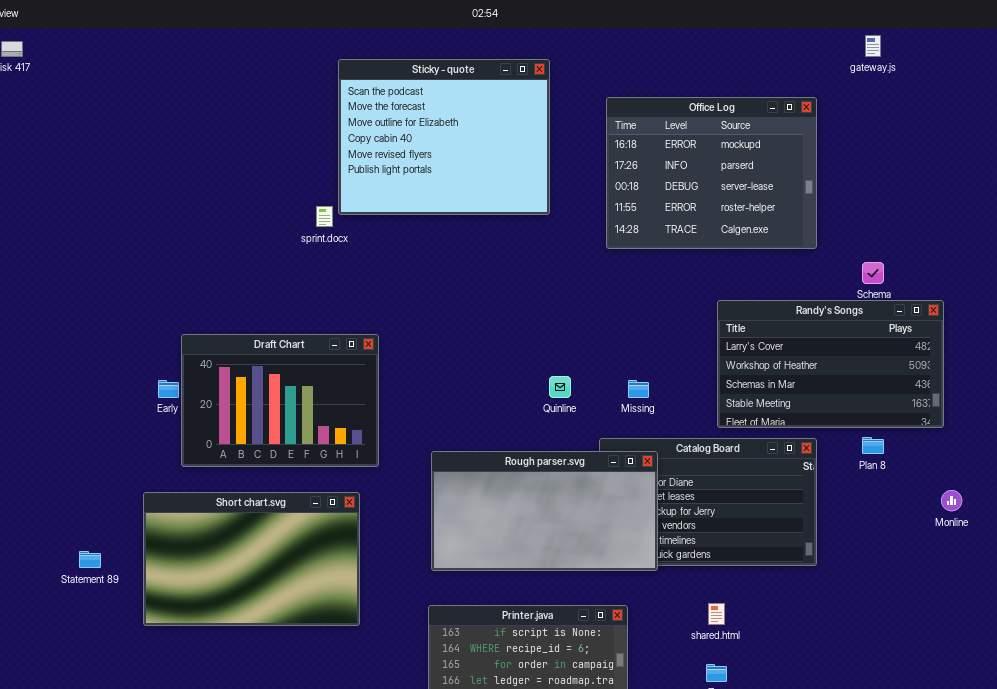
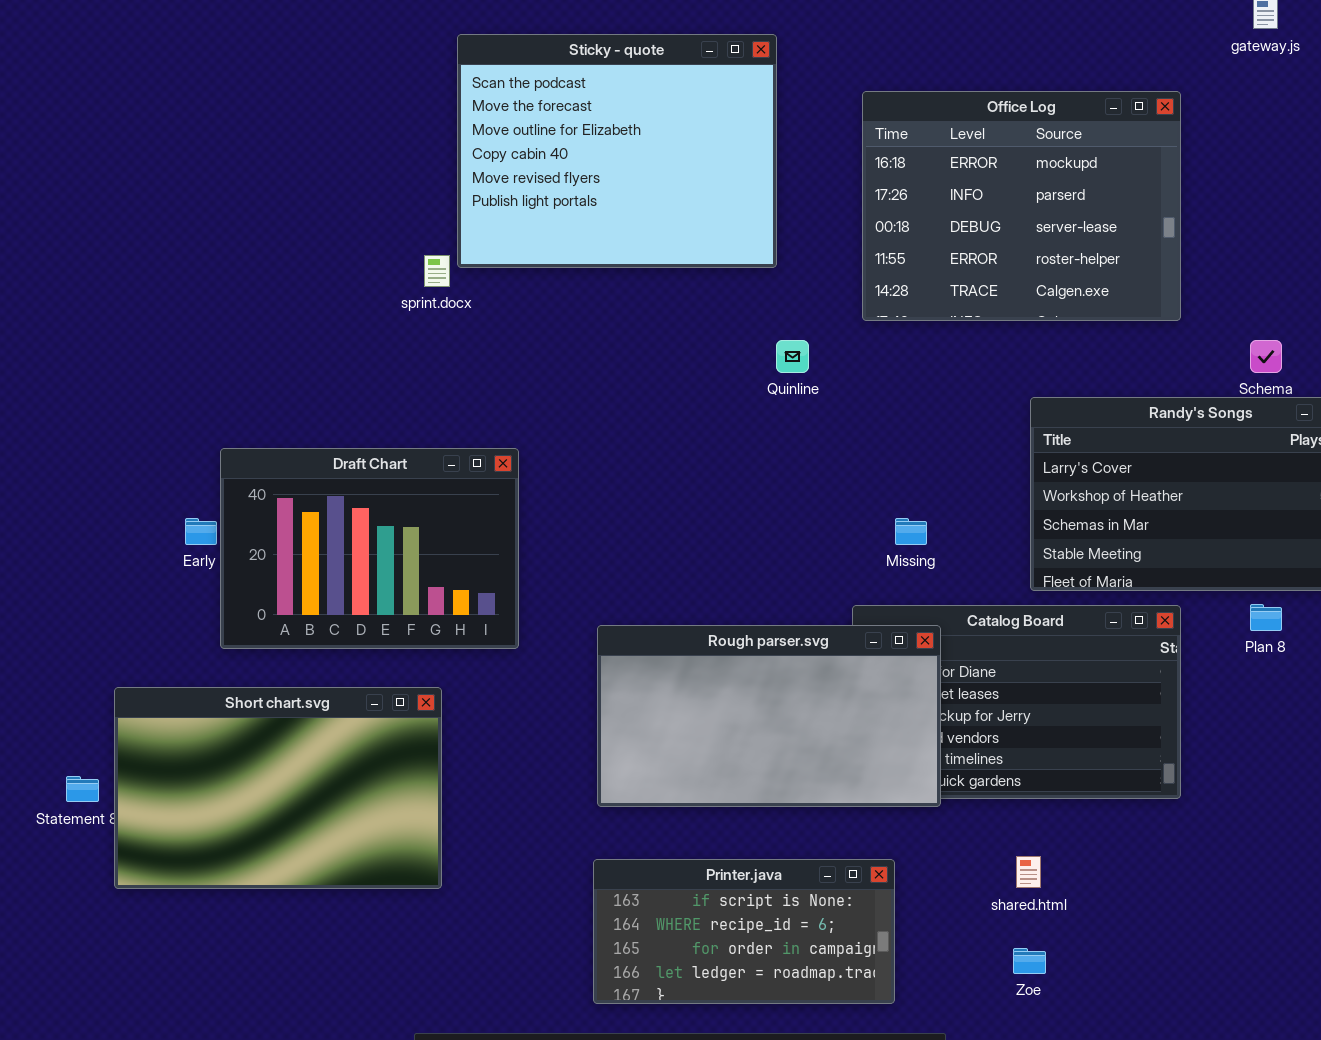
Quinline: [549,376,571,398] -> [776,340,809,373], moved
Short chart.svg: [143,492,360,626] -> [114,687,442,889], moved

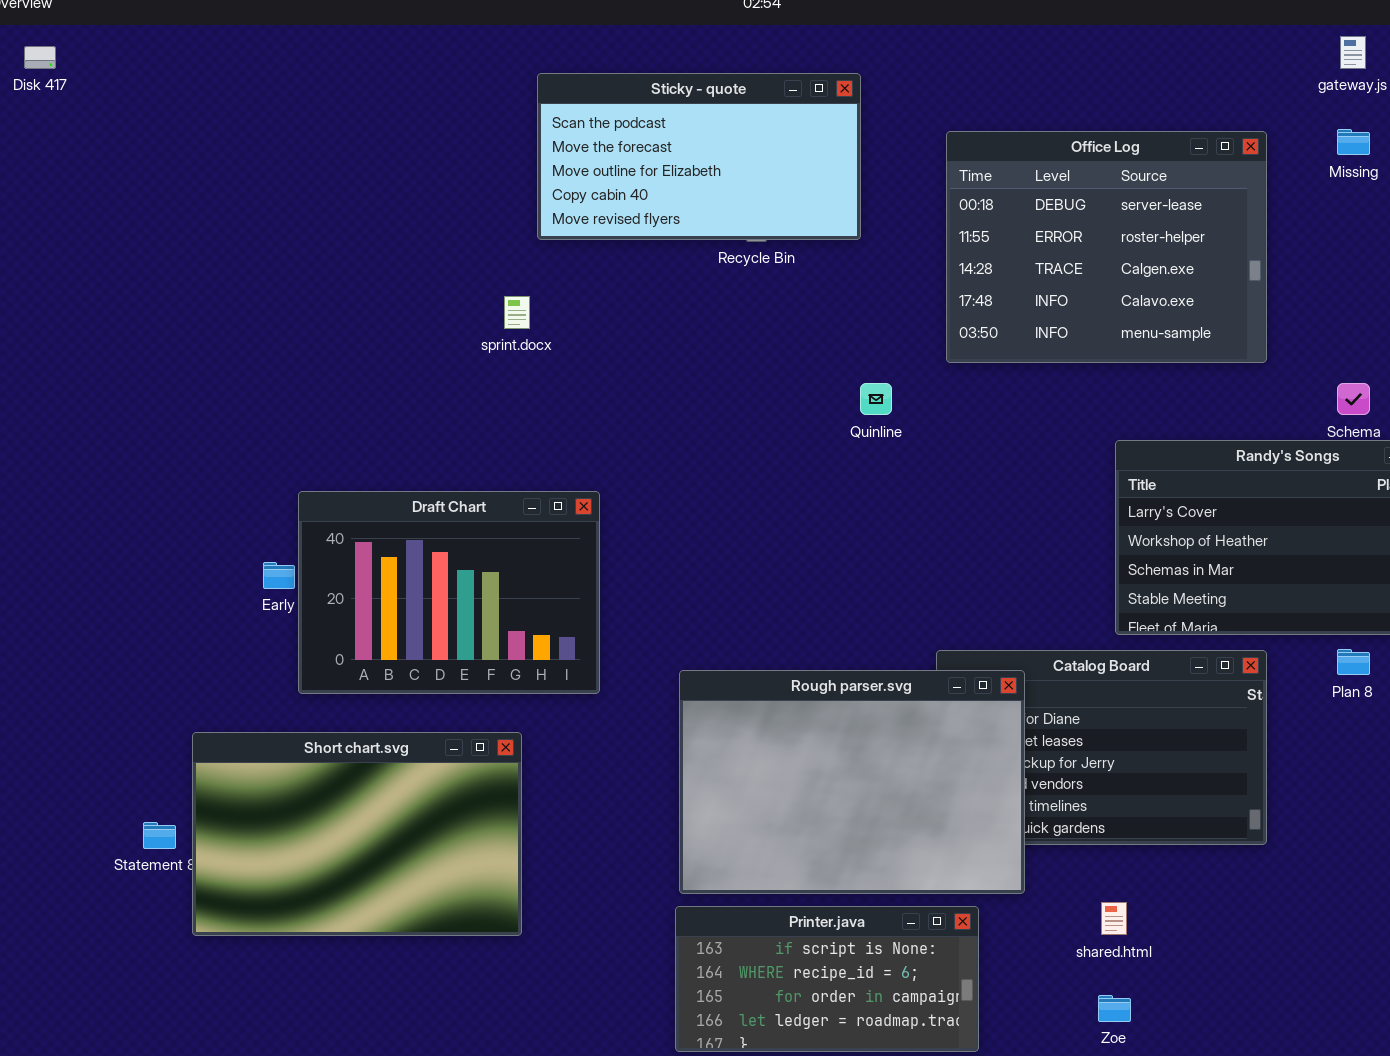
Sticky - quote: [457,34,777,268] -> [537,73,861,240], resized
Office Log: [862,91,1181,321] -> [946,131,1267,363], scrolled down 2 rows
Missing: [895,518,927,545] -> [1337,129,1370,155], moved
Rough parser.svg: [597,625,941,807] -> [679,670,1025,894], resized

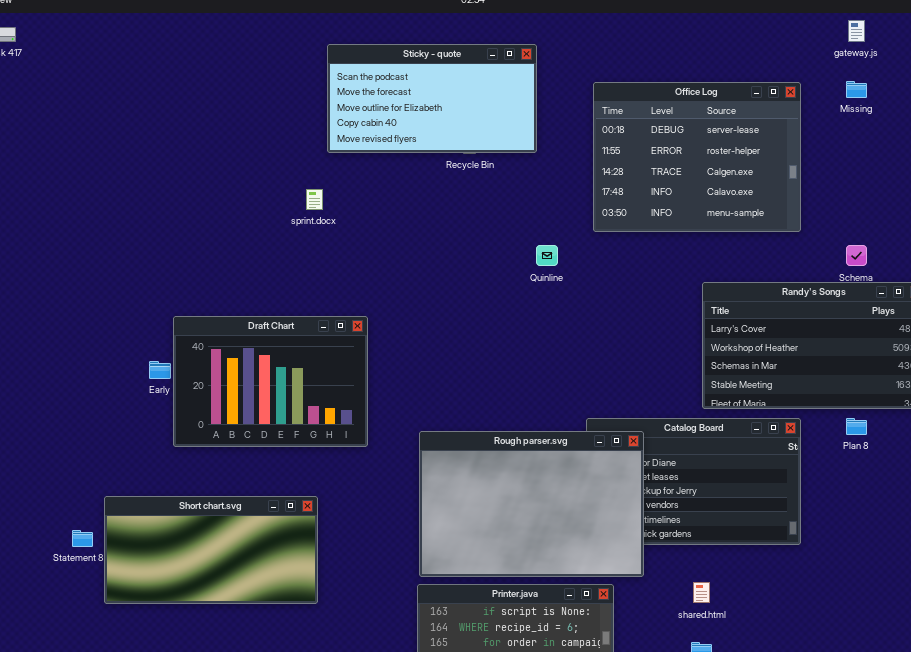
Short chart.svg: [192,732,522,936] -> [104,496,318,604], resized

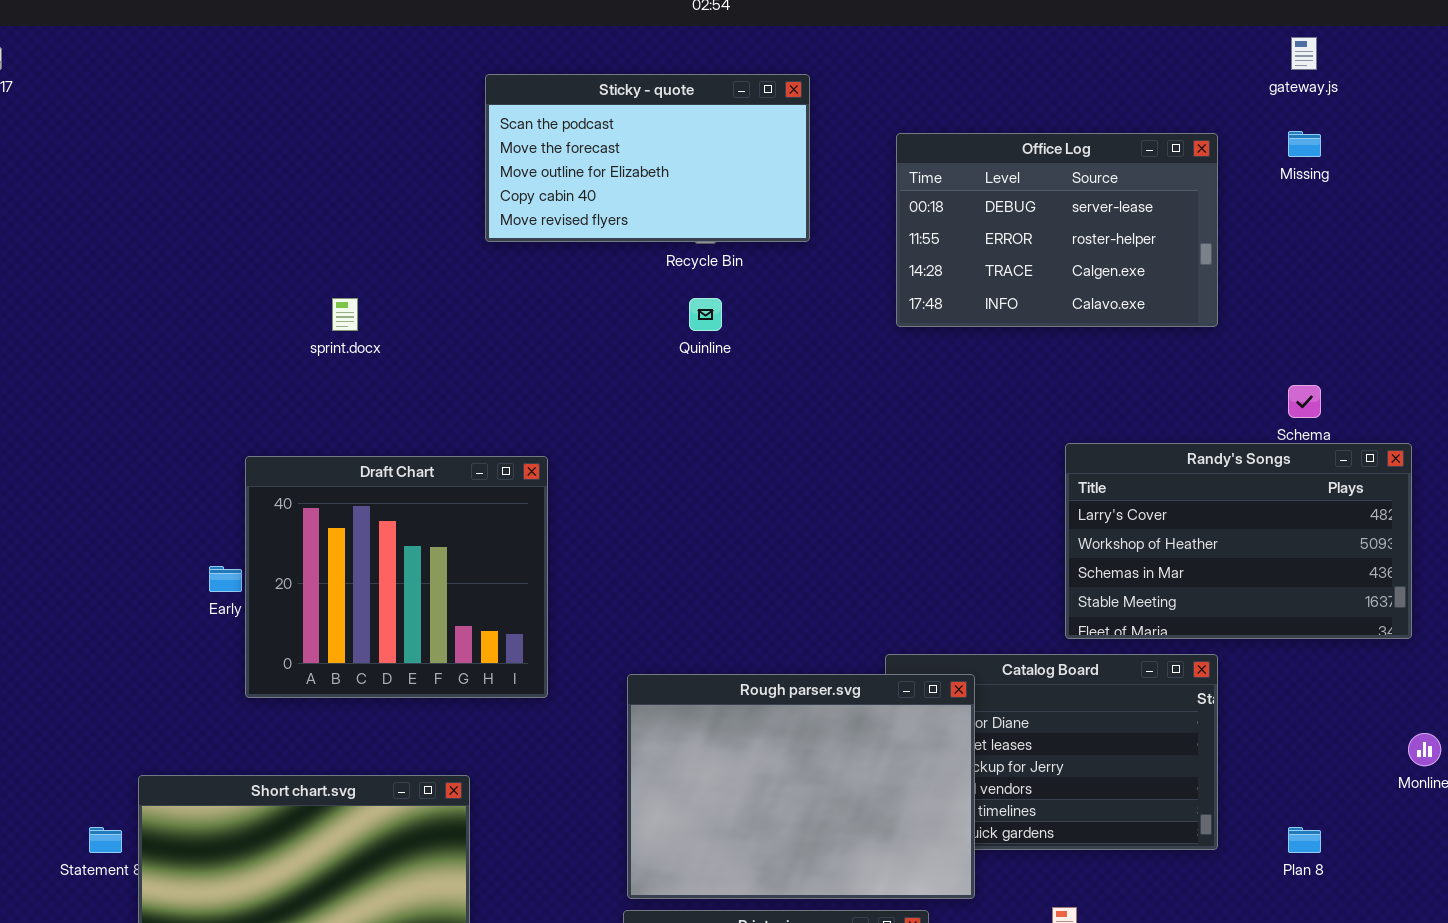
Office Log: [593,82,801,232] -> [896,133,1218,327], resized
sprint.docx: [306,189,323,210] -> [332,298,358,331], moved
Quinline: [536,245,558,266] -> [689,298,722,331], moved
Draft Chart: [173,316,368,447] -> [245,456,548,698], resized
Plan 8: [846,418,867,435] -> [1288,827,1321,853], moved

